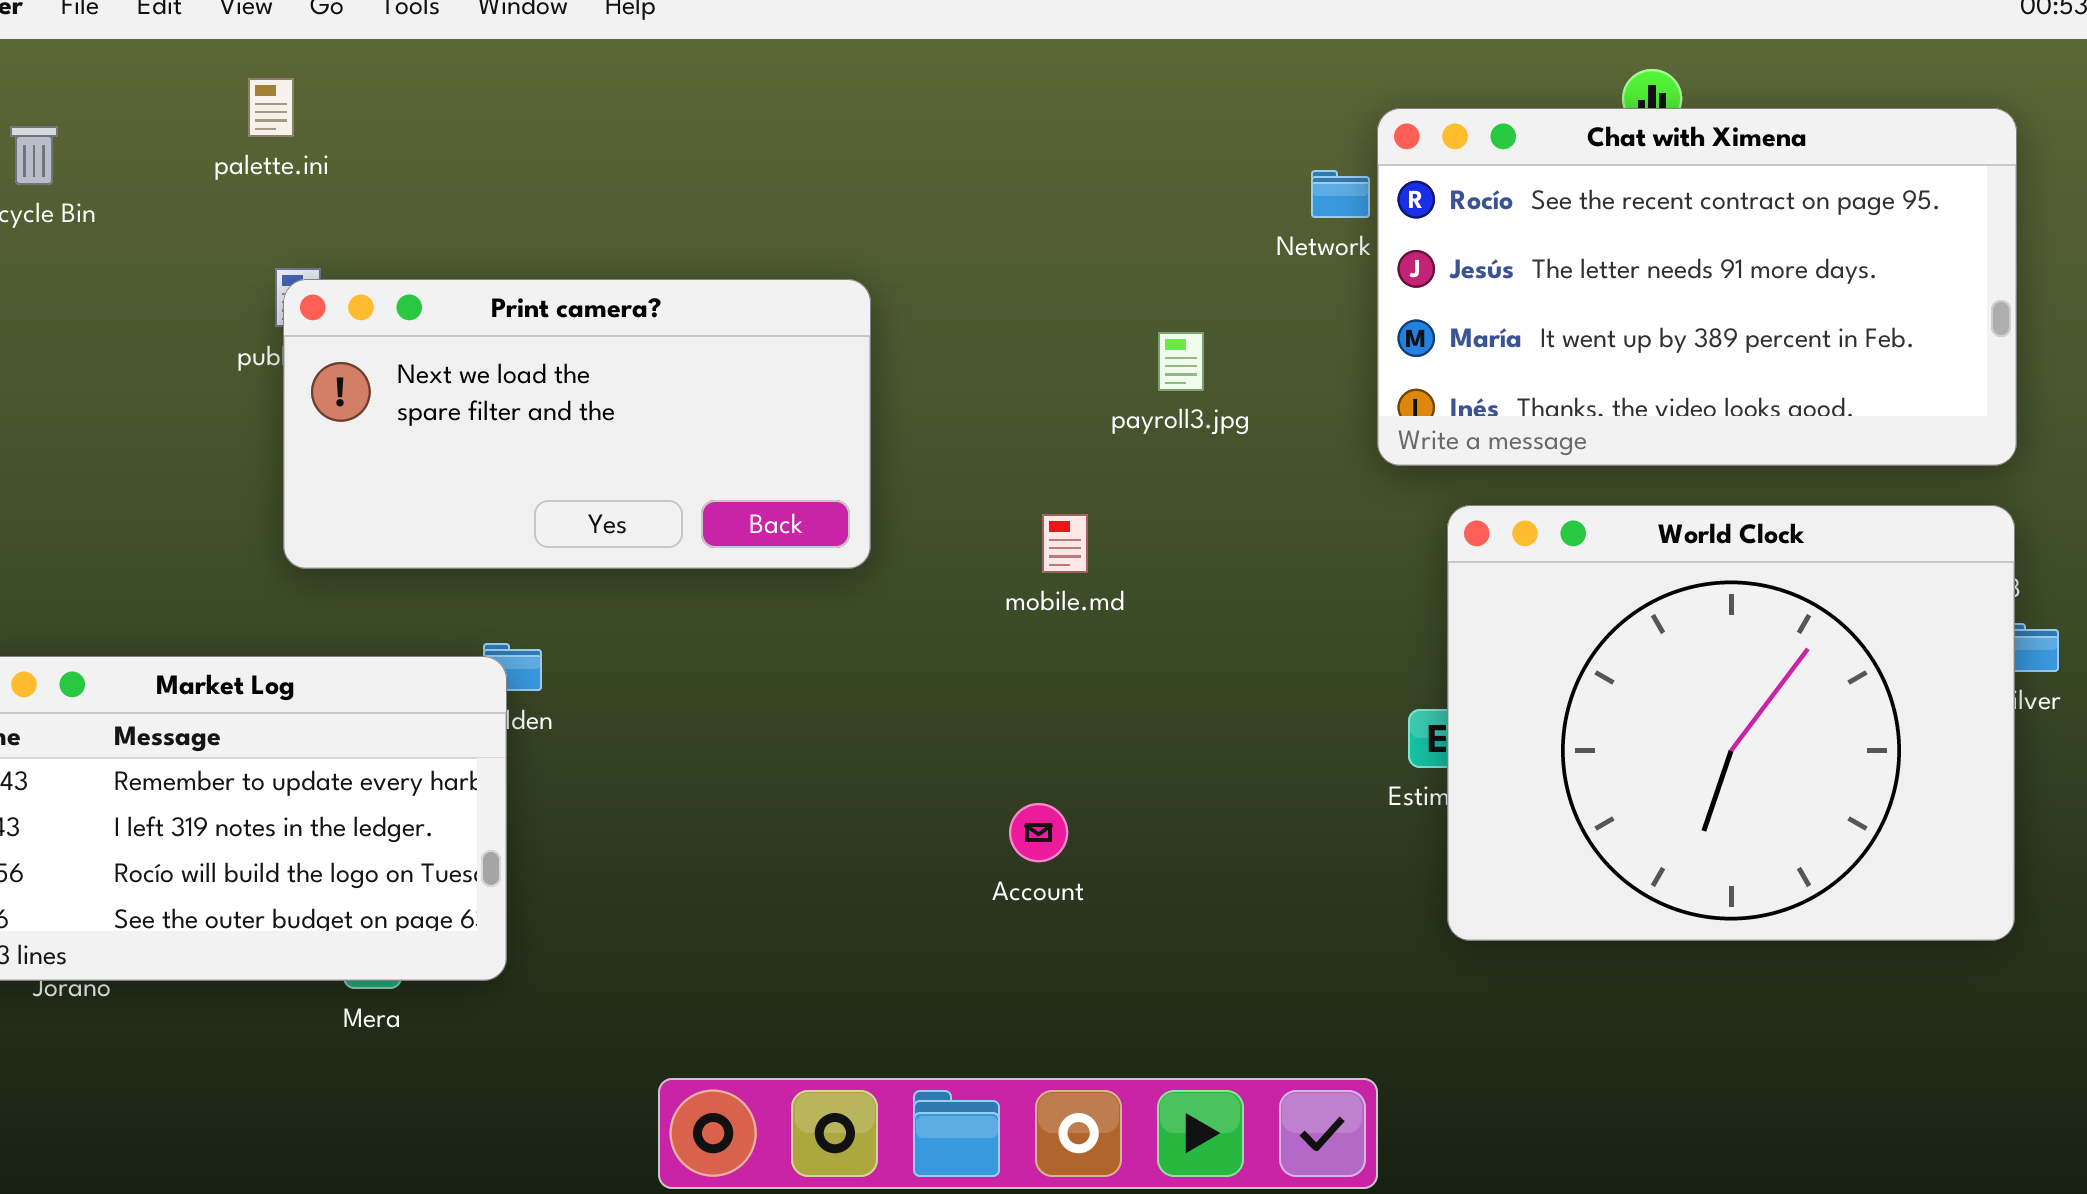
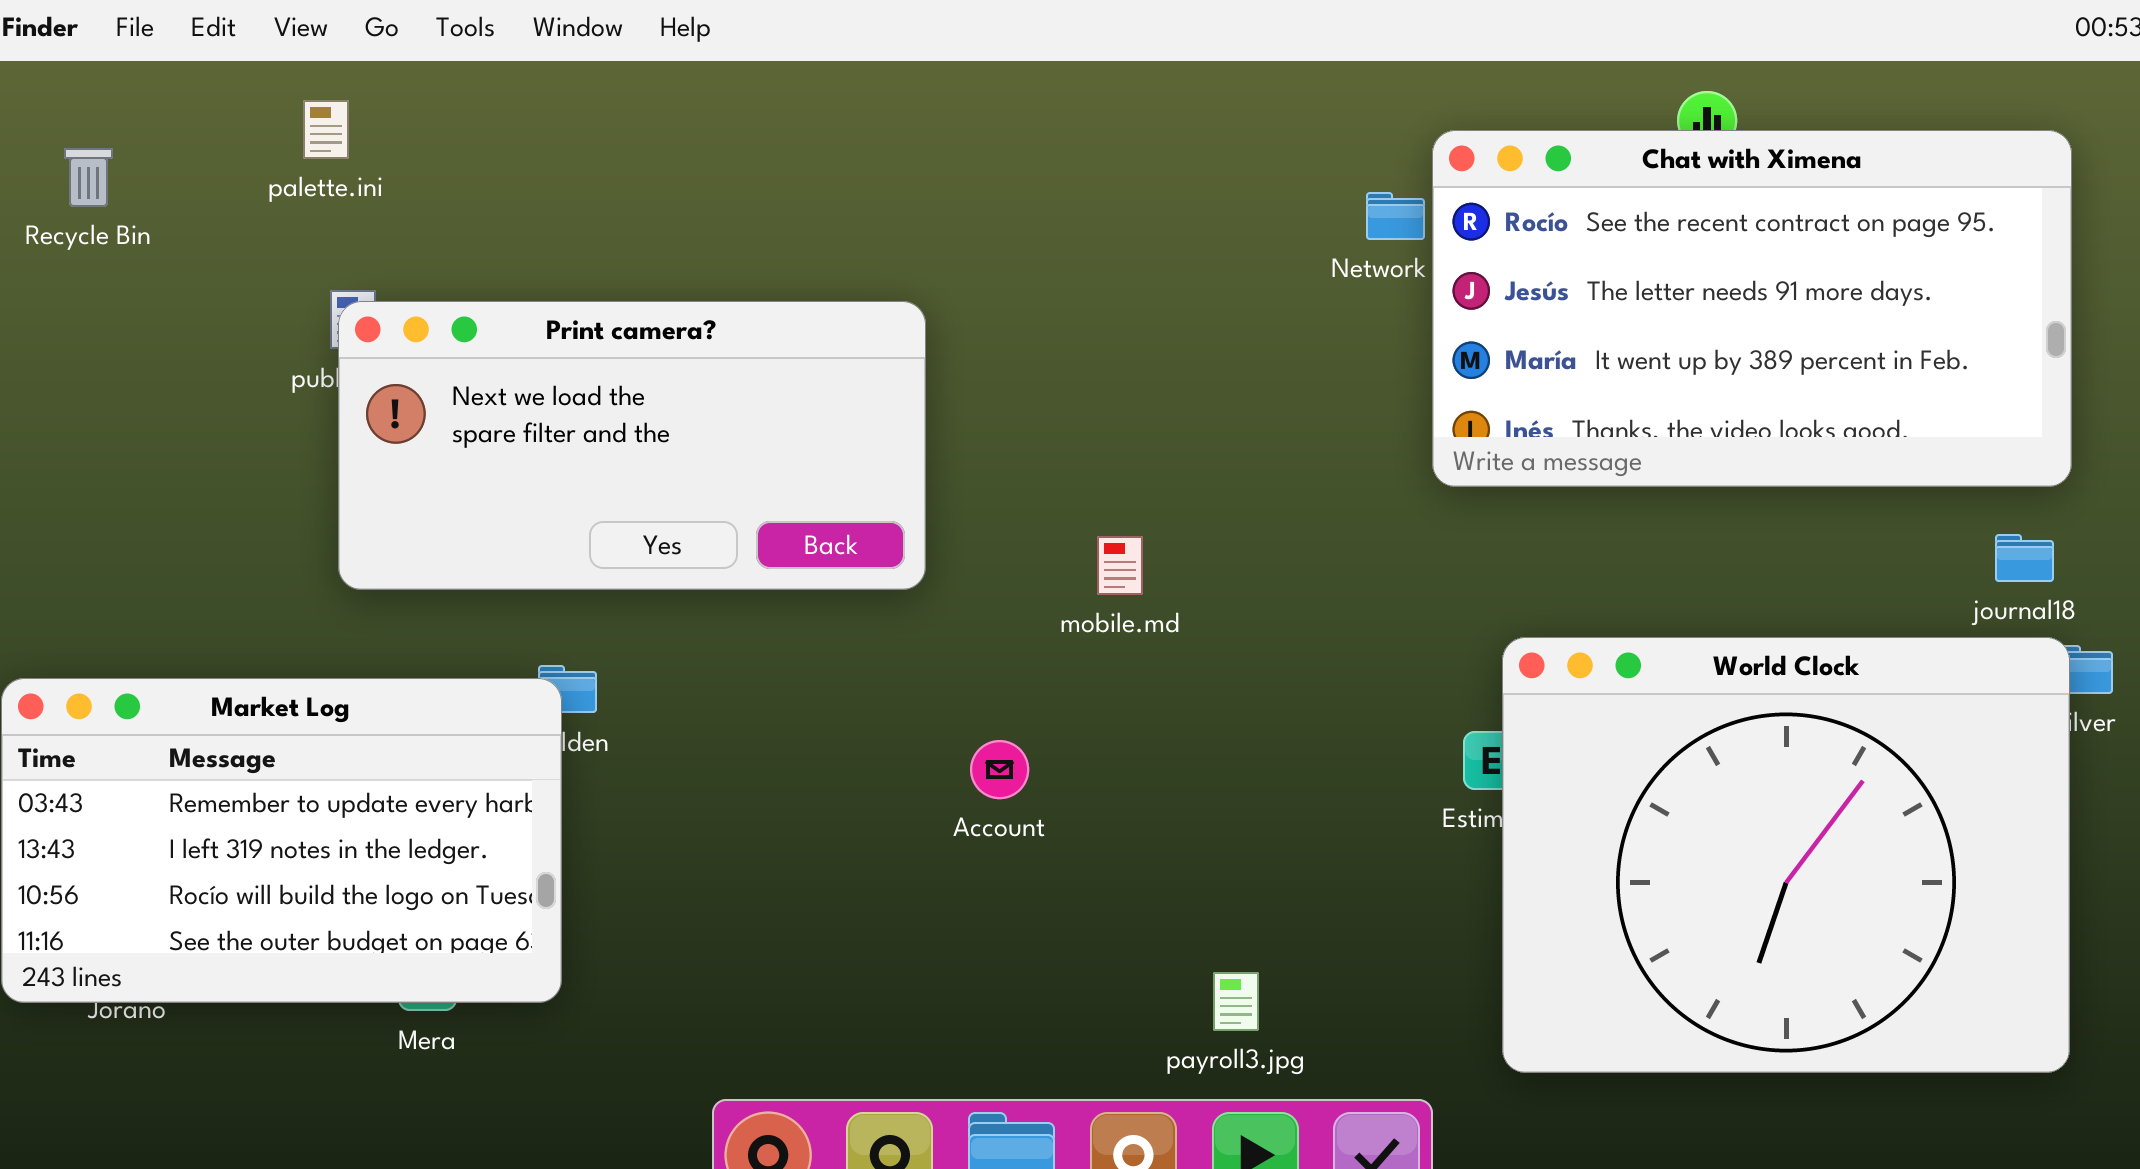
payroll3.jpg: [1158,332,1204,391] -> [1213,972,1259,1031], moved
World Clock: [1447,505,2015,941] -> [1502,637,2070,1073], moved
Account: [1009,803,1068,862] -> [970,740,1029,799], moved

